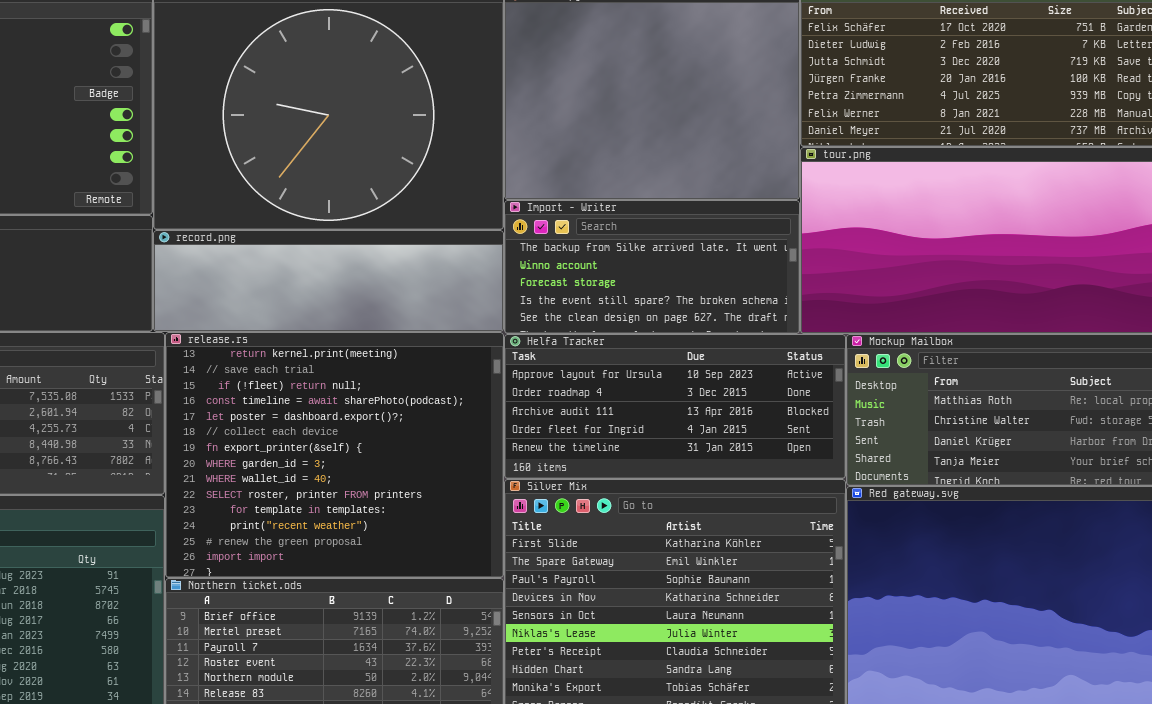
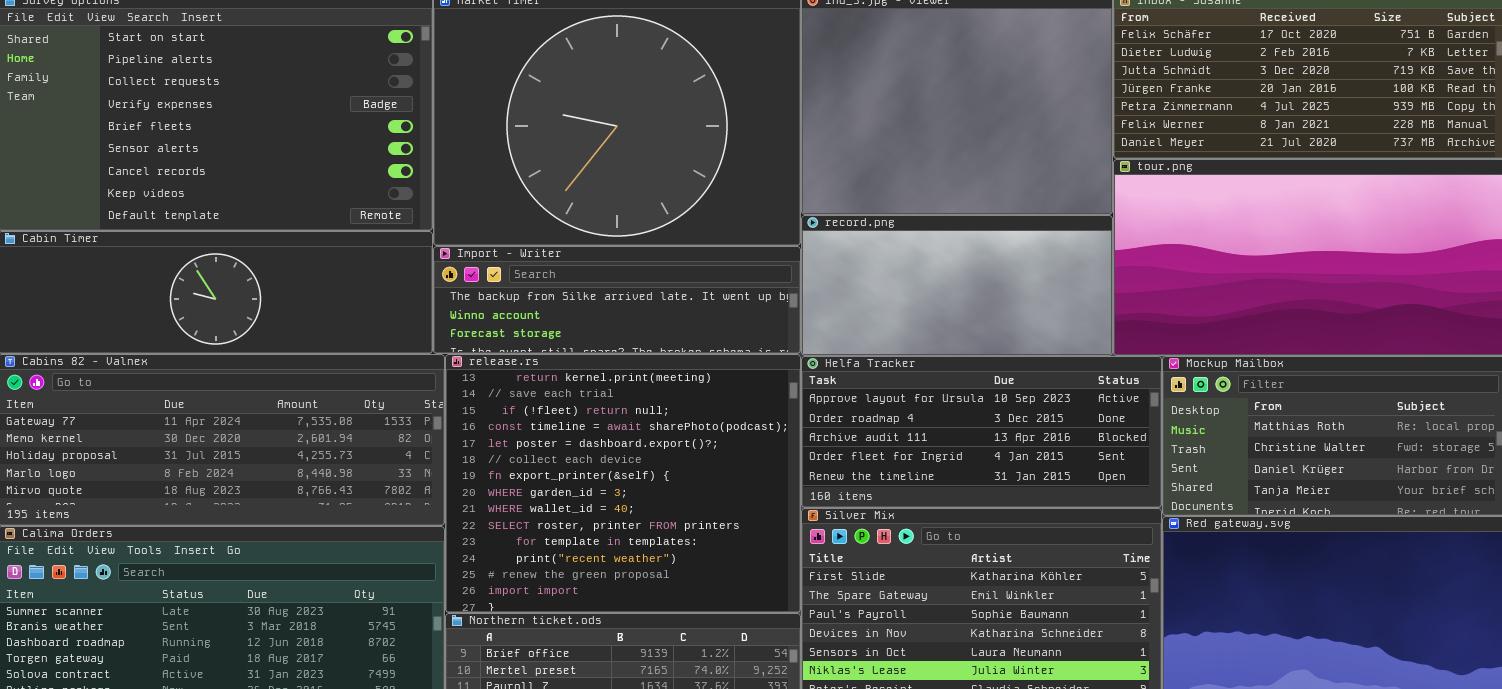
Import - Writer: [504,200,800,334] -> [433,246,801,354], moved, resized
record.png: [153,230,504,332] -> [801,215,1113,356], moved, resized

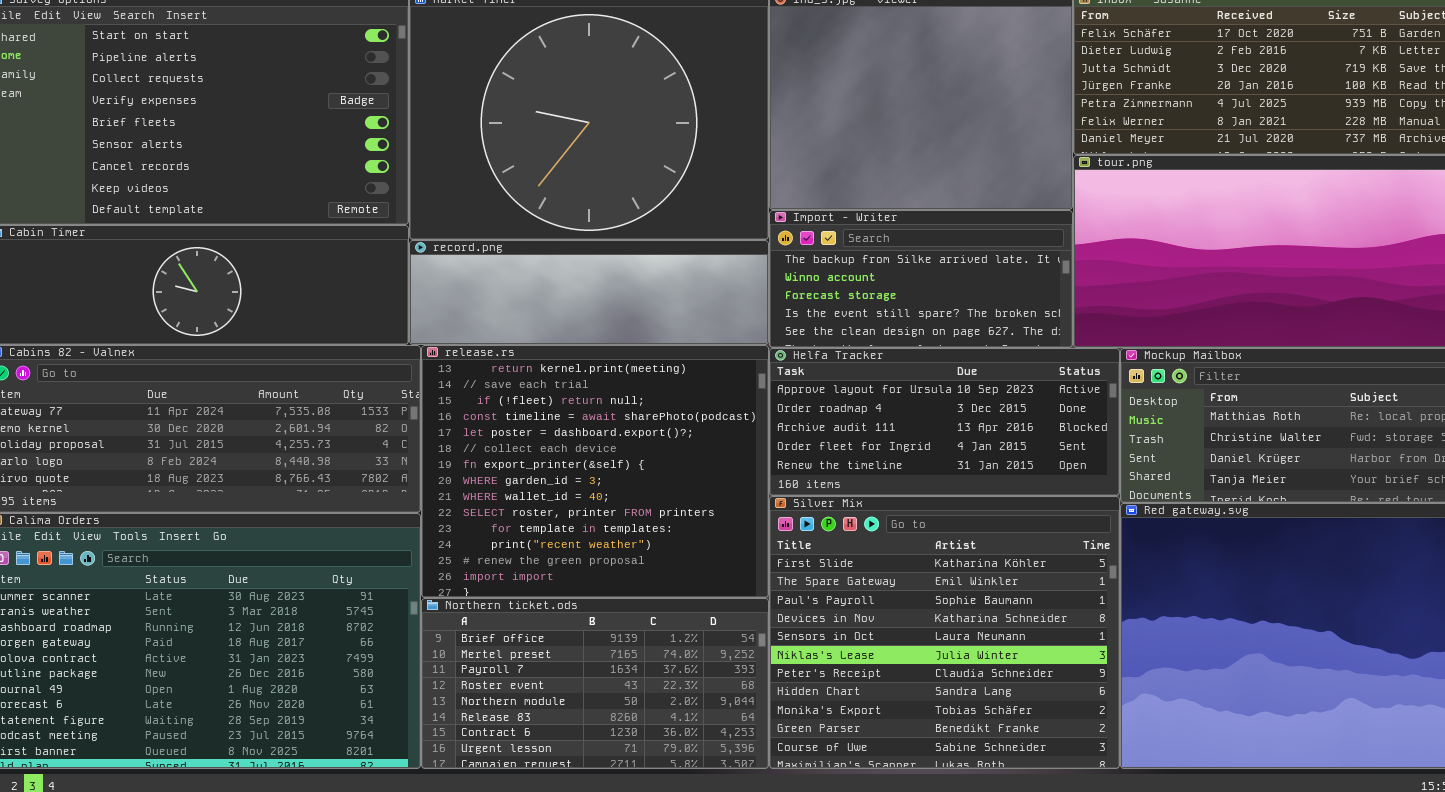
record.png: [801,215,1113,356] -> [409,240,769,345], moved, resized
Import - Writer: [433,246,801,354] -> [769,210,1073,348], moved, resized

